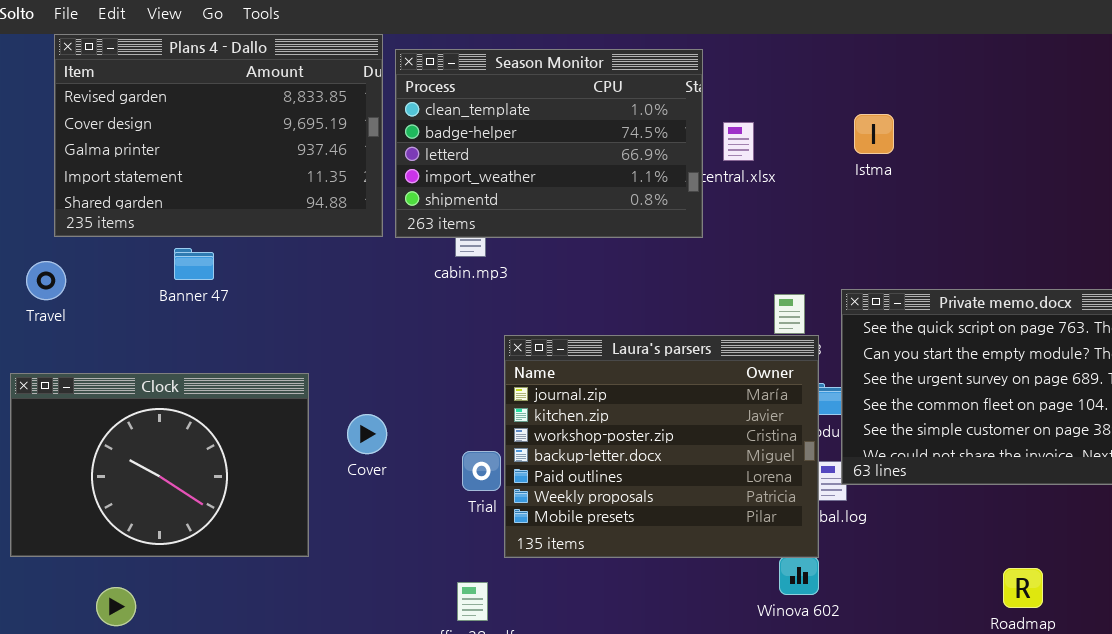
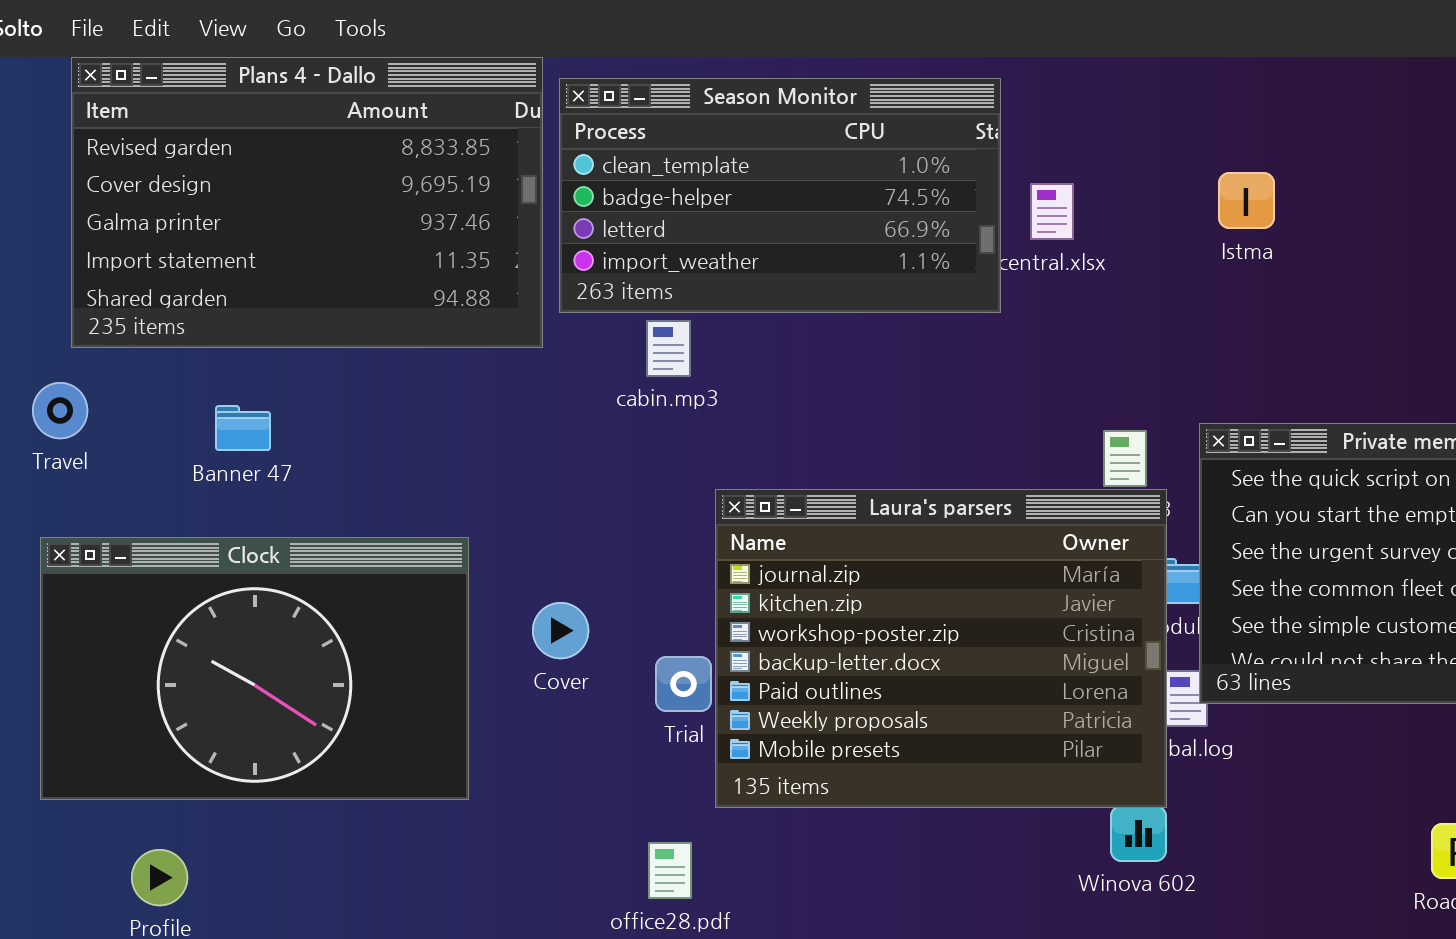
Season Monitor: [395,49,703,238] -> [559,78,1001,313], resized
Banner 47: [174,248,214,280] -> [215,405,271,451], moved
Clock: [10,373,309,557] -> [40,537,469,800], moved
Cover: [347,414,387,454] -> [532,602,589,659], moved

